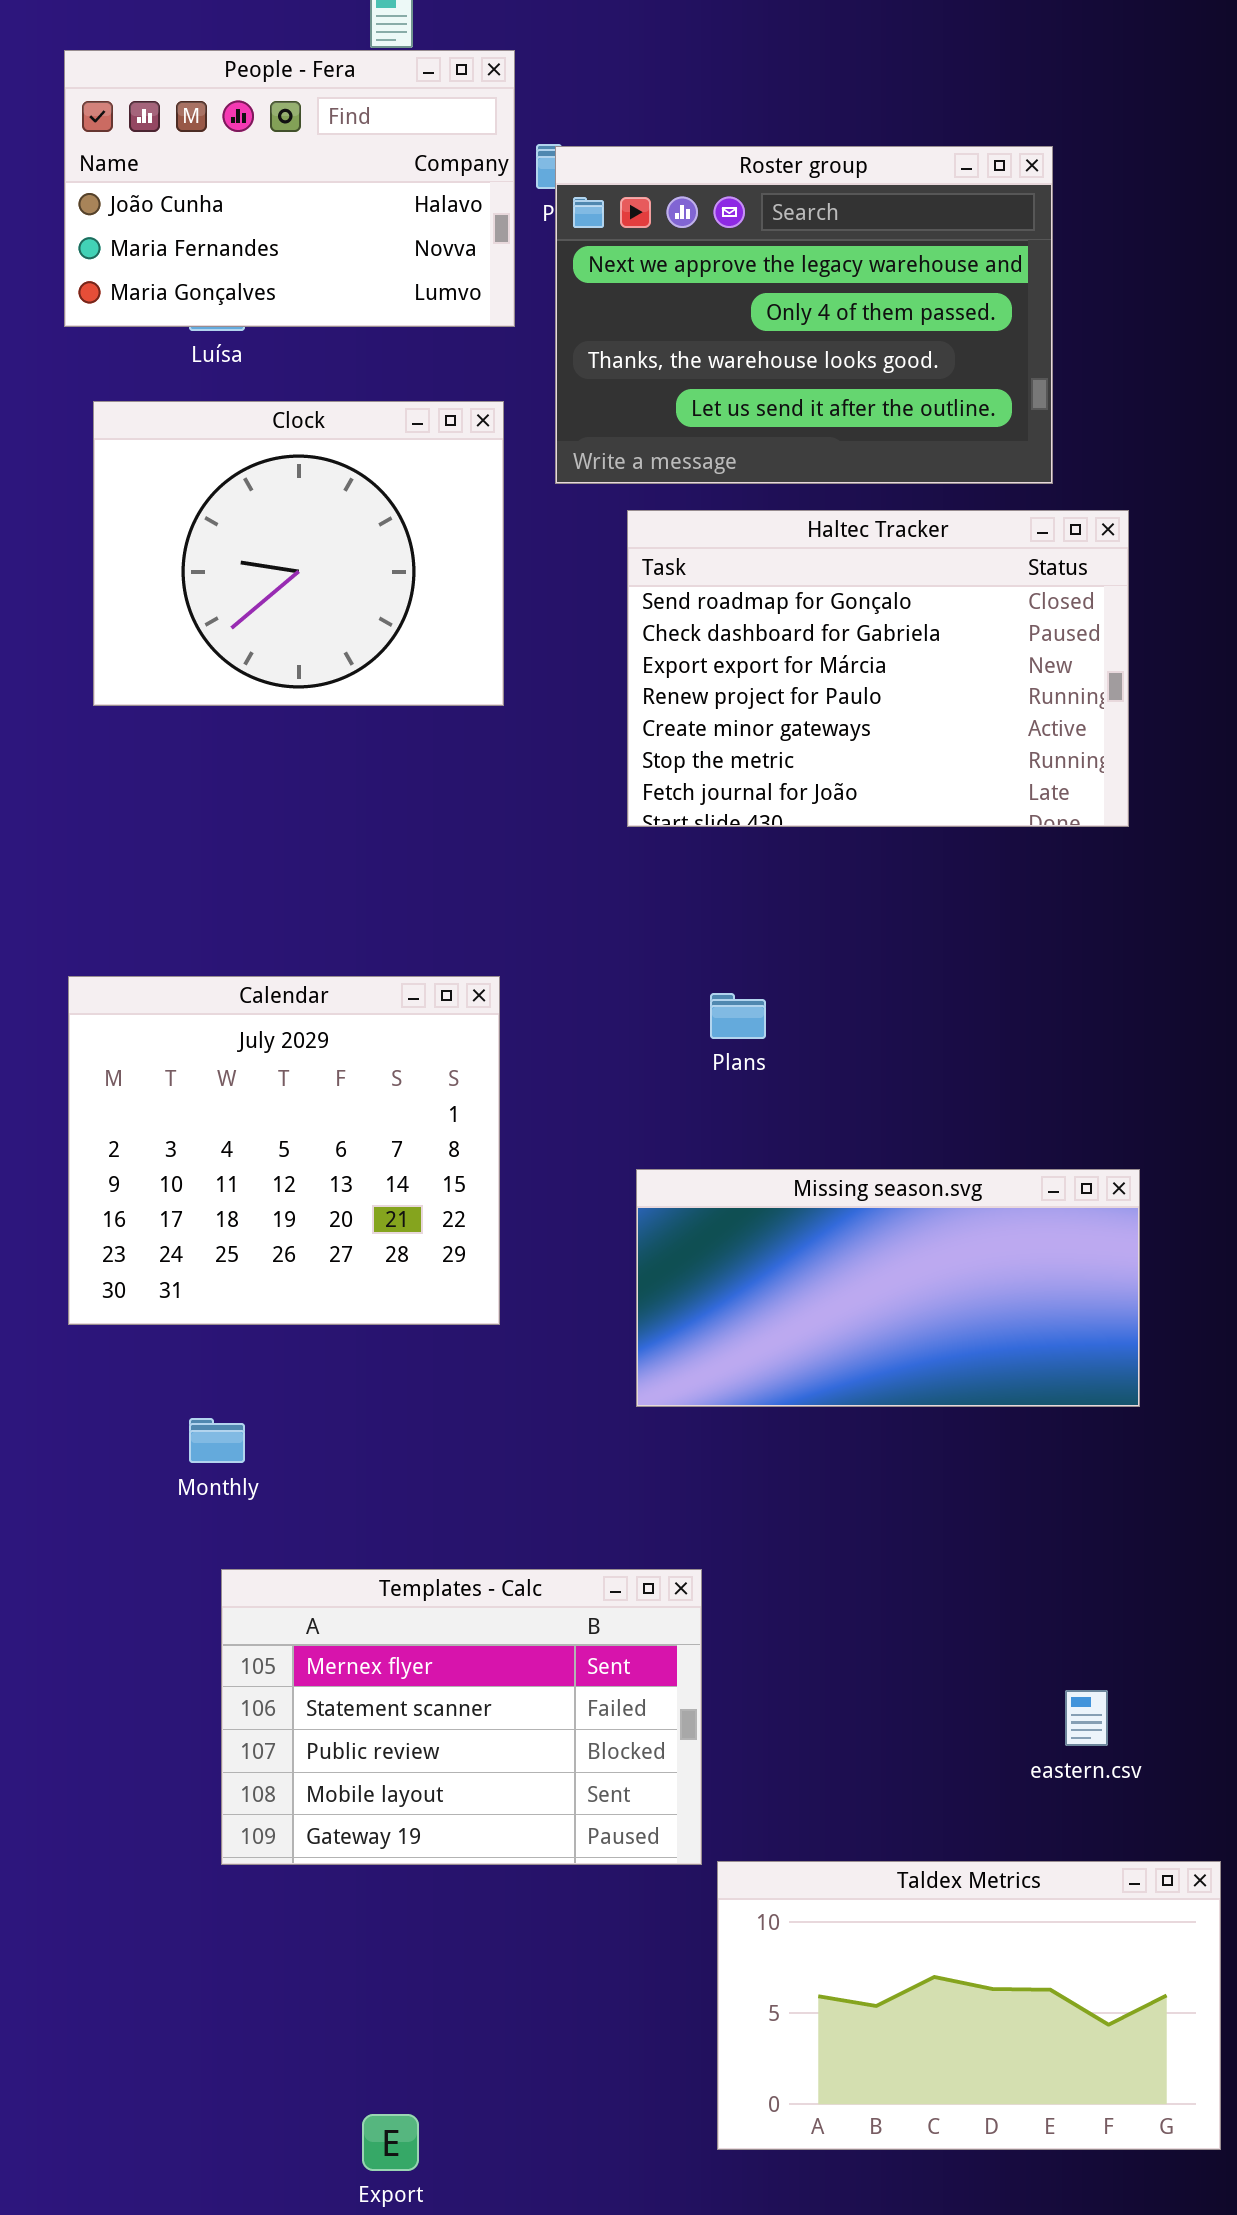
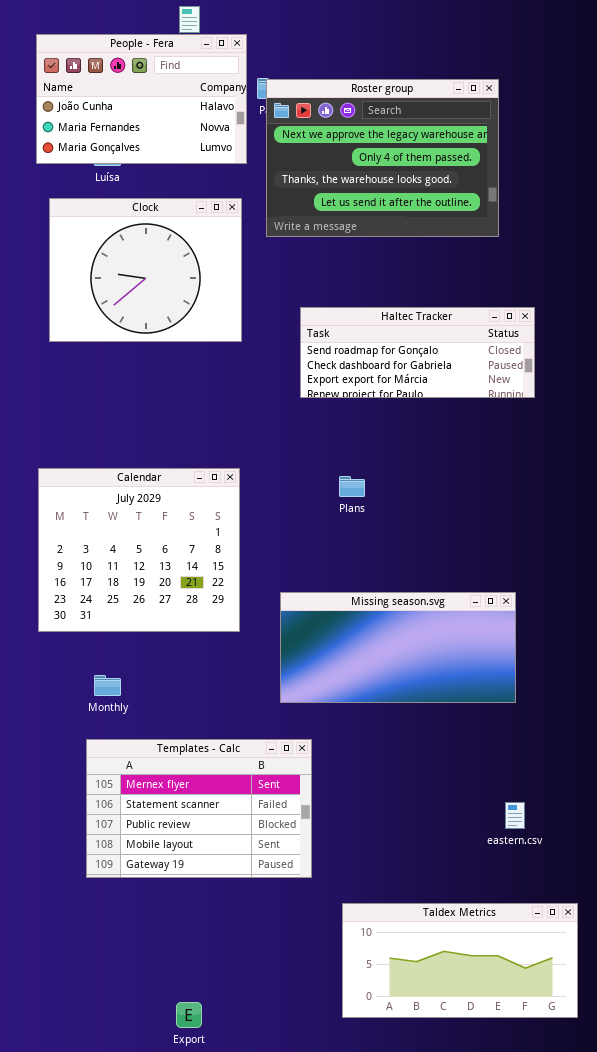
Haltec Tracker: [627,510,1129,827] -> [300,307,535,398], resized
Missing season.svg: [636,1169,1140,1407] -> [280,592,516,703], moved
Templates - Calc: [221,1569,702,1865] -> [86,739,312,878], moved
Taldex Metrics: [717,1861,1221,2150] -> [342,903,578,1018], resized

